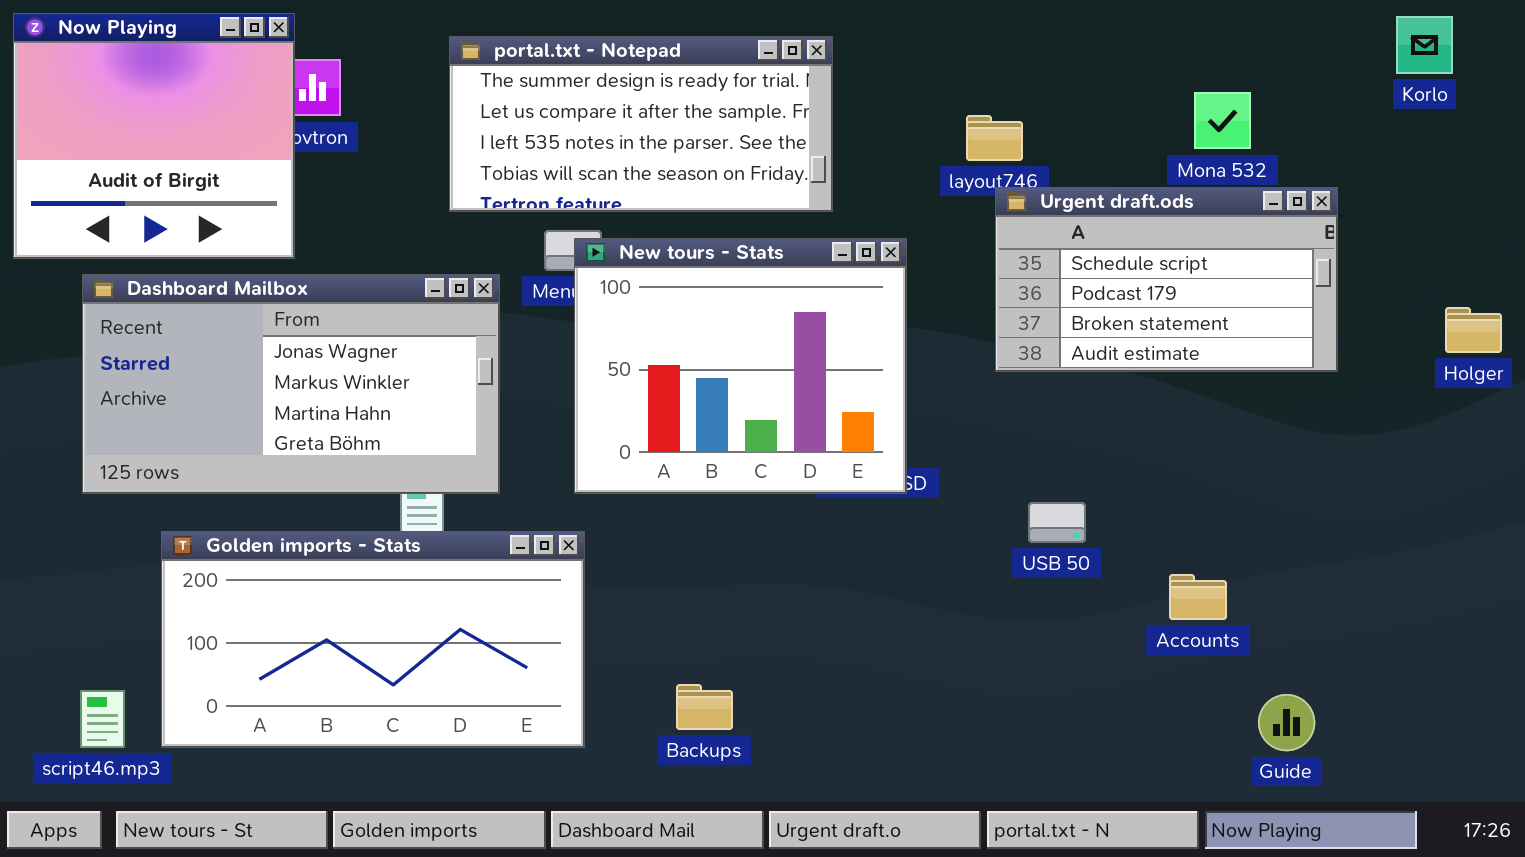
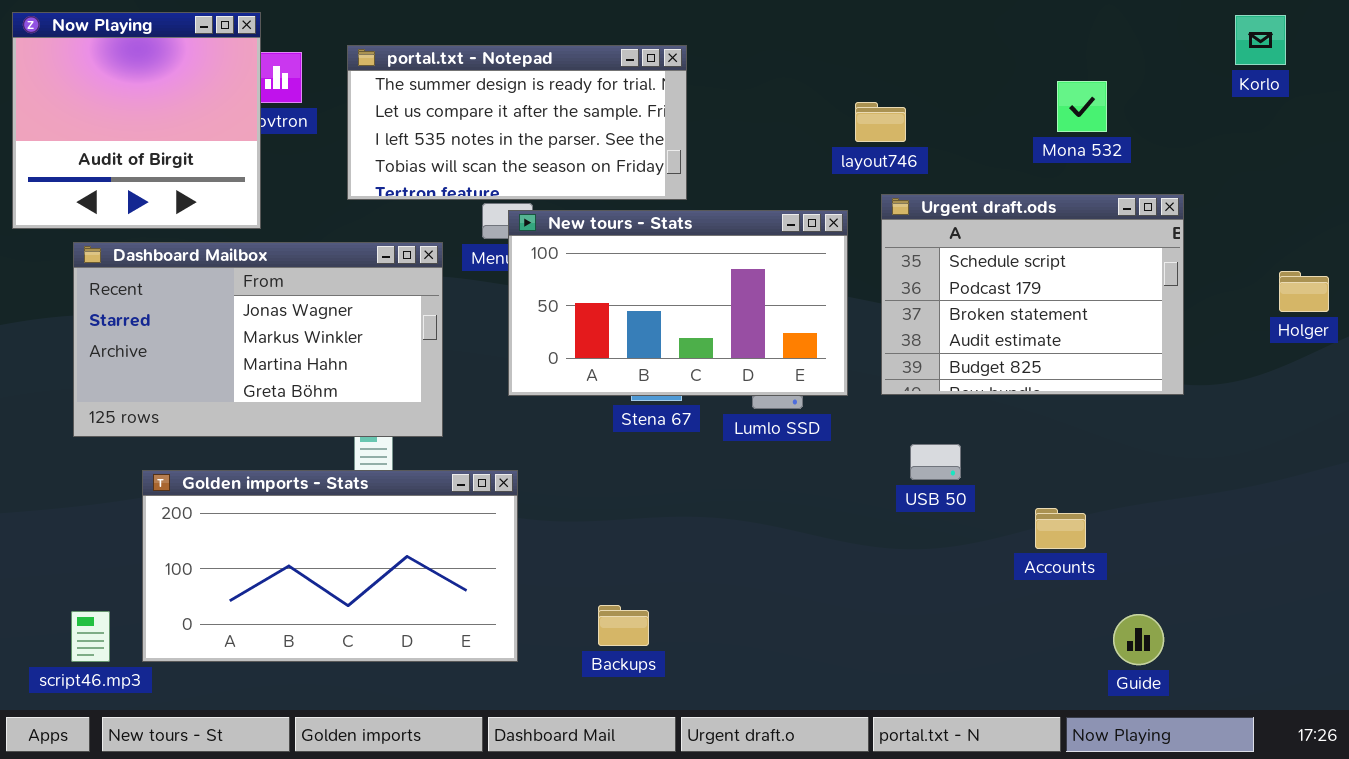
portal.txt - Notepad: [449,36,833,212] -> [347,45,687,200], moved
Urgent draft.ods: [995,187,1338,372] -> [881,194,1184,395], moved, resized
New tours - Stats: [574,238,907,494] -> [508,210,848,396], resized

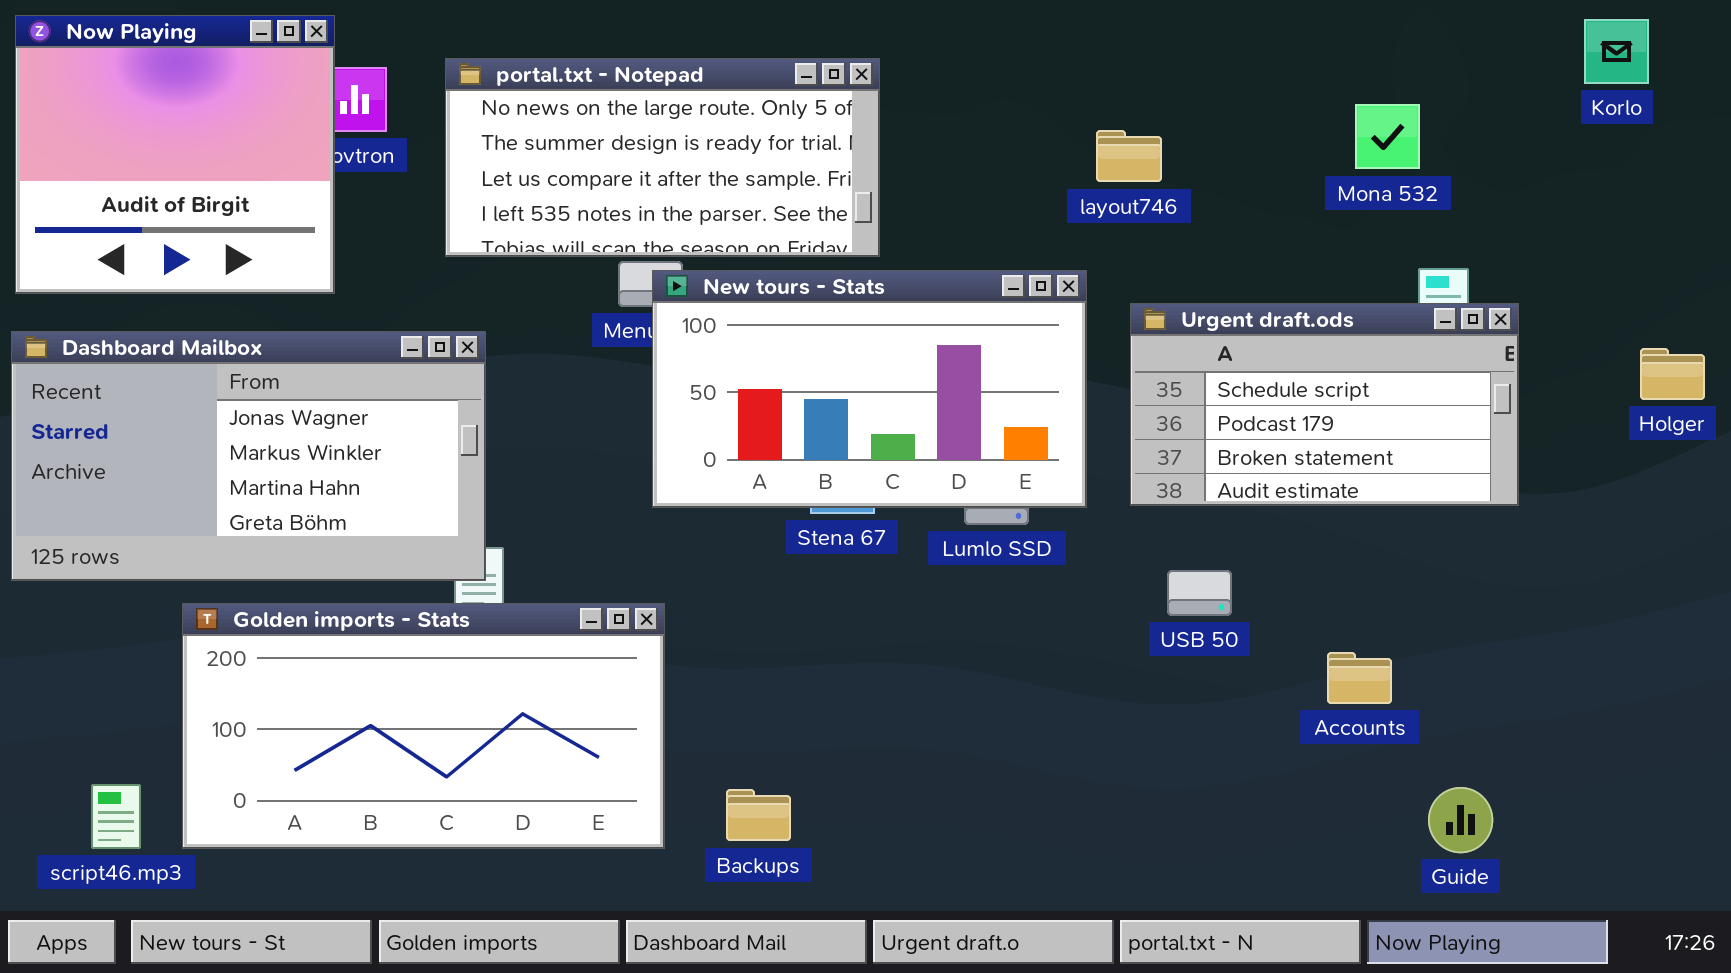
portal.txt - Notepad: [347,45,687,200] -> [445,58,880,257], scrolled up 1 row
Urgent draft.ods: [881,194,1184,395] -> [1130,303,1519,506], resized
Dashboard Mailbox: [73,242,443,437] -> [11,331,486,581], moved
Backups: [598,605,649,646] -> [726,789,791,841], moved

